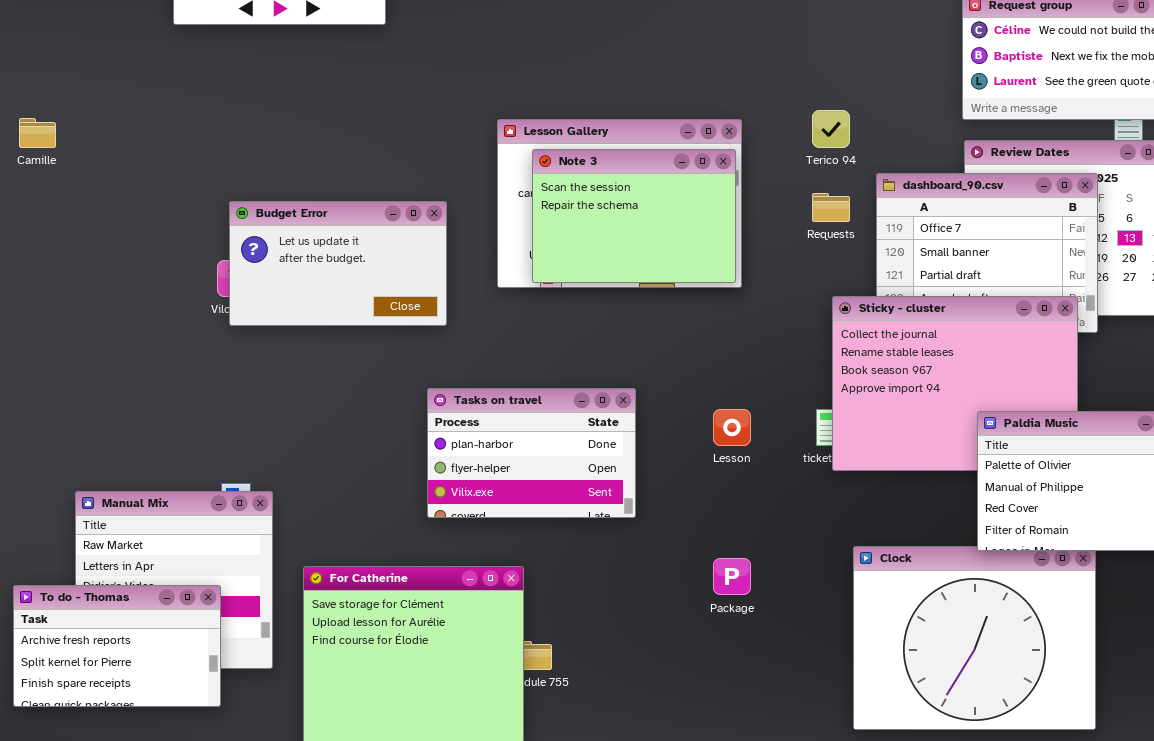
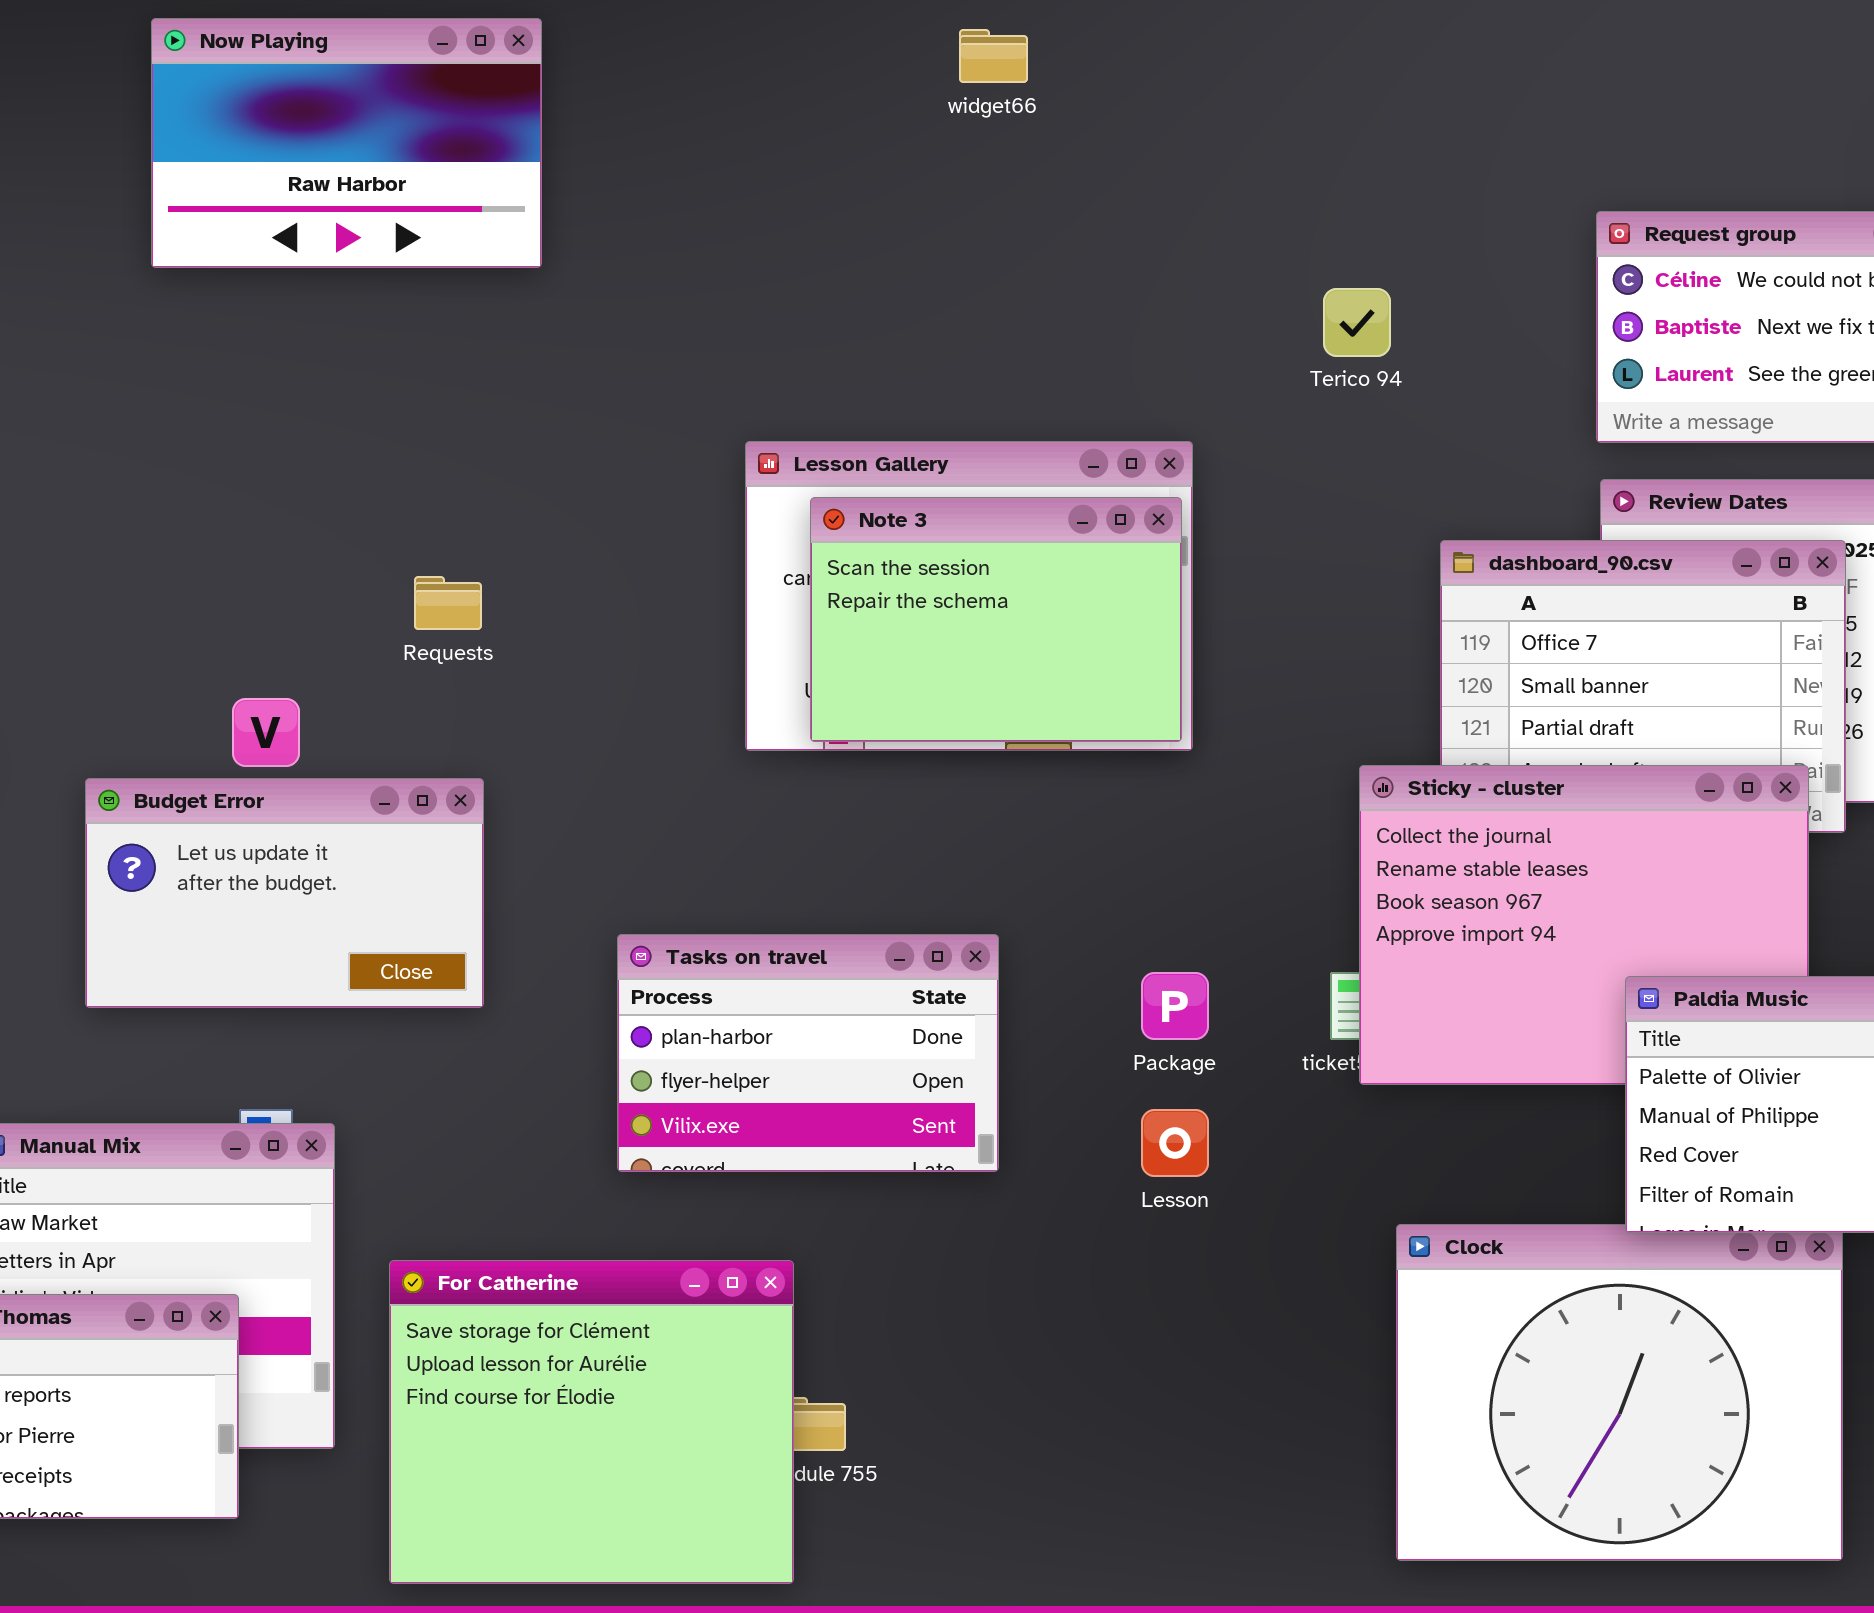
Terico 94: [812,110,850,148] -> [1323,288,1391,357], moved
Requests: [812,193,850,222] -> [414,576,482,630], moved
Budget Error: [229,201,447,326] -> [85,778,484,1008], moved
Lesson: [713,409,751,446] -> [1141,1109,1209,1177], moved
Package: [713,558,751,595] -> [1141,972,1209,1040], moved

